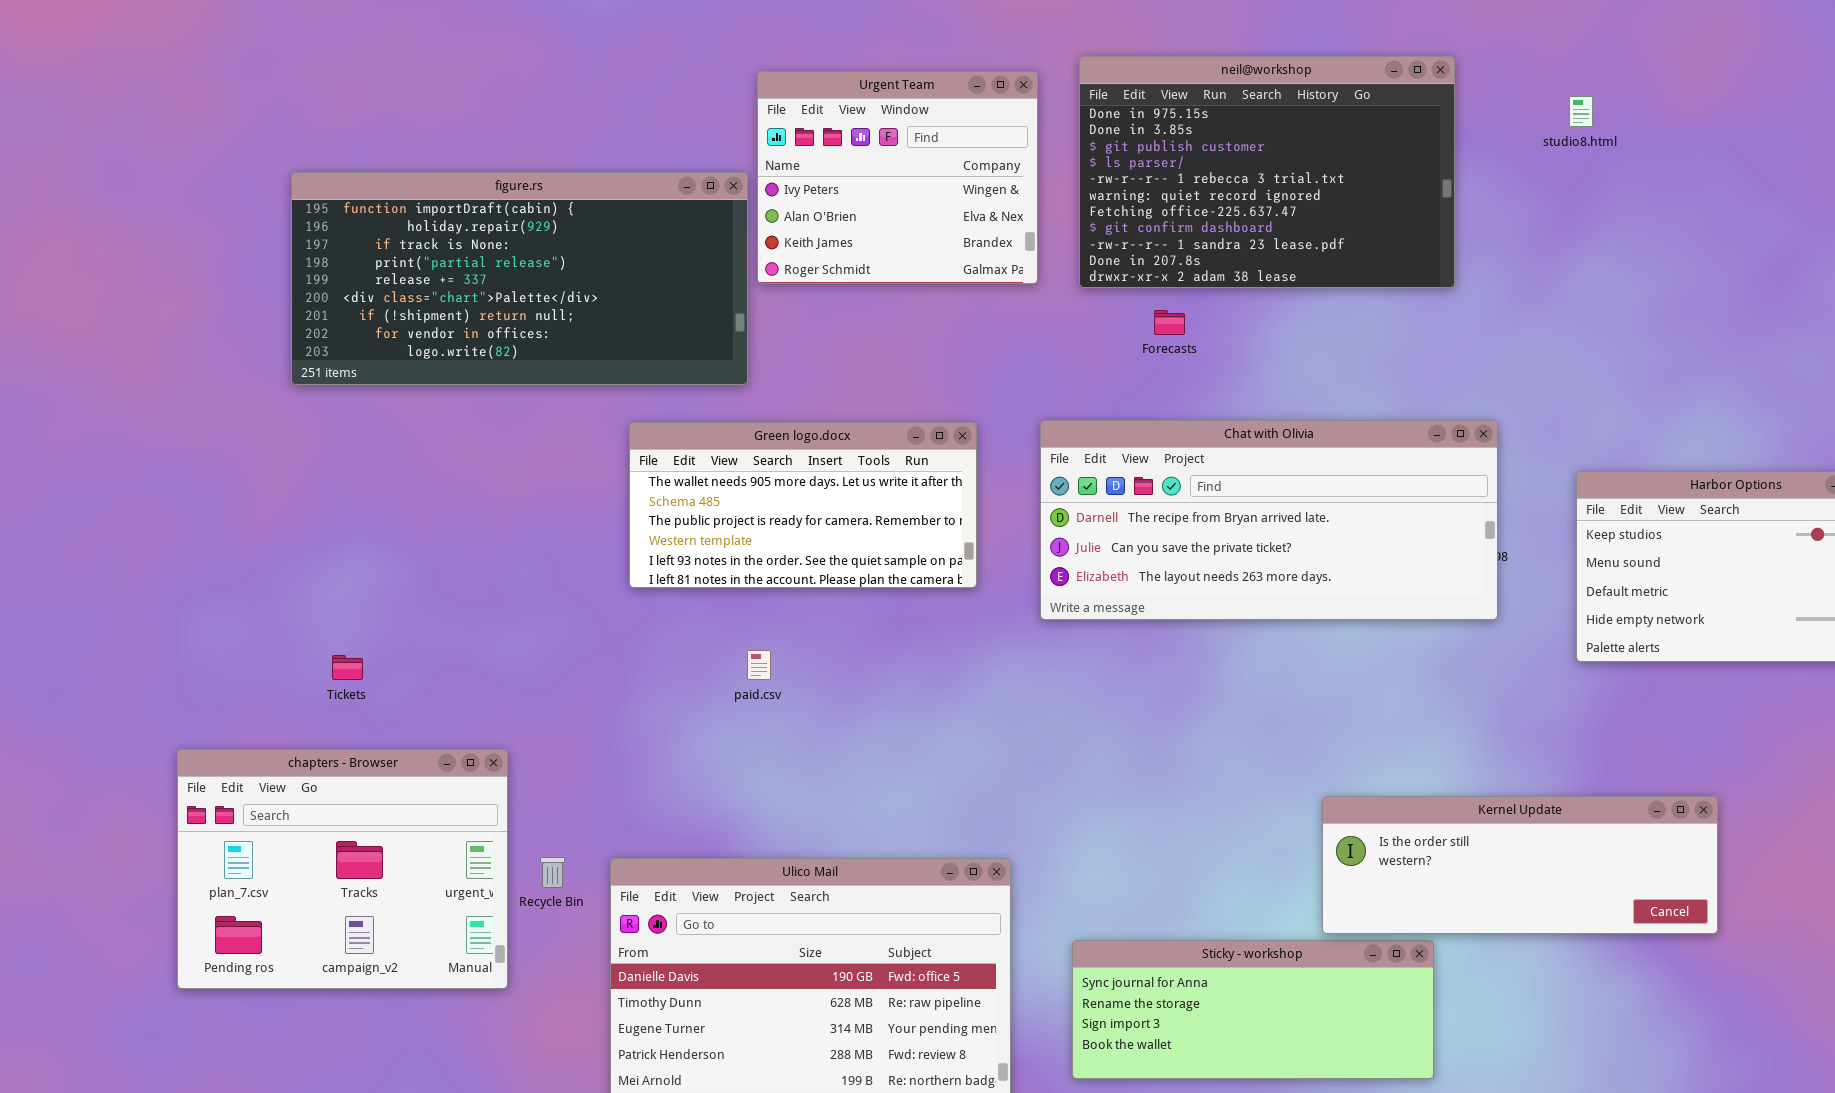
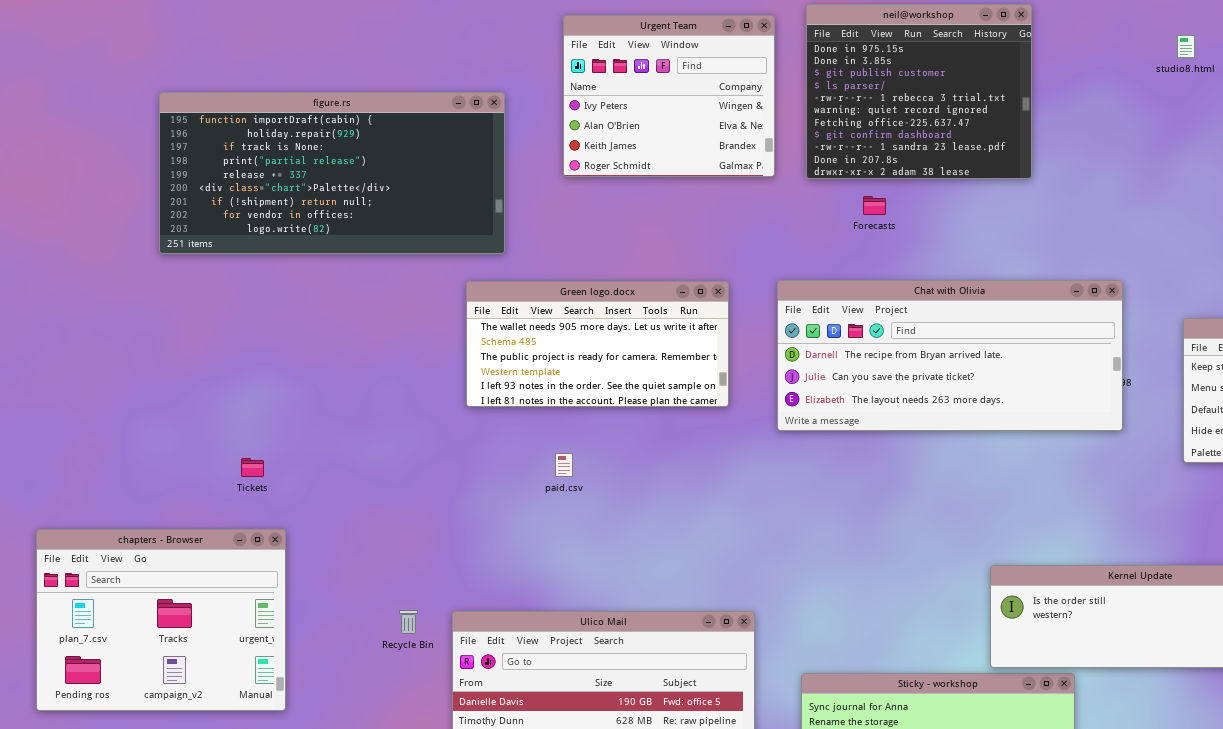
neil@workshop: [1079,56,1455,288] -> [806,4,1032,179], resized
figure.rs: [291,172,748,385] -> [159,92,505,254], moved
chapters - Browser: [177,749,508,989] -> [36,529,286,711], moved

